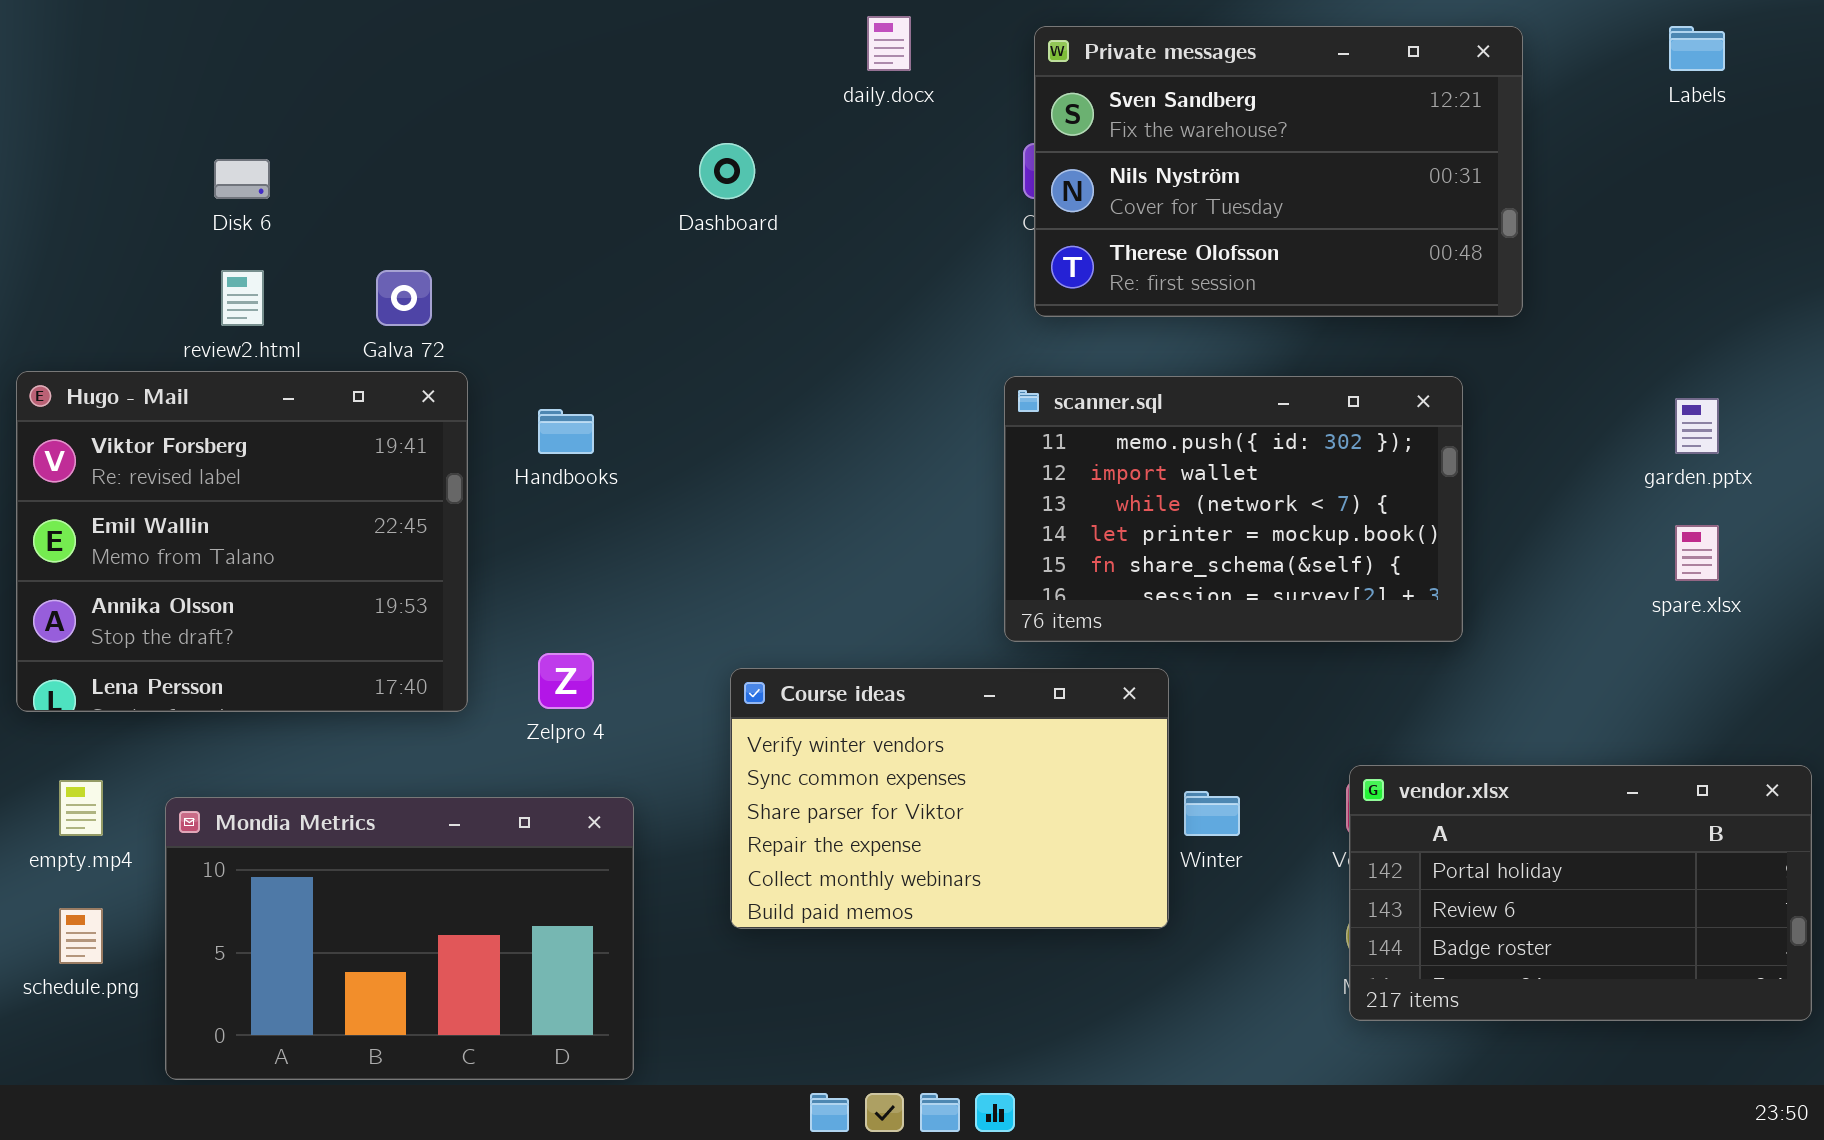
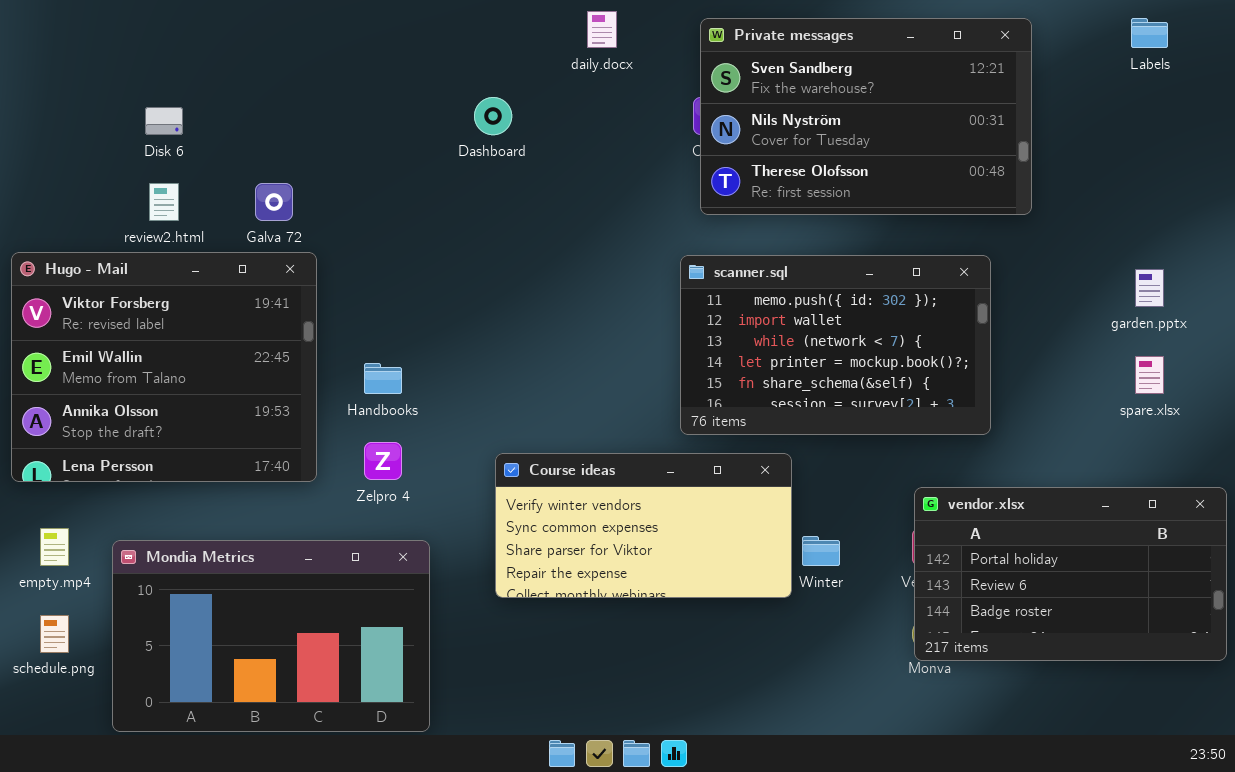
Handbooks: [538,409,594,454] -> [364,363,402,394], moved
Course ideas: [730,668,1169,929] -> [495,453,792,598], resized
vendor.xlsx: [1349,765,1812,1021] -> [914,487,1227,661], moved

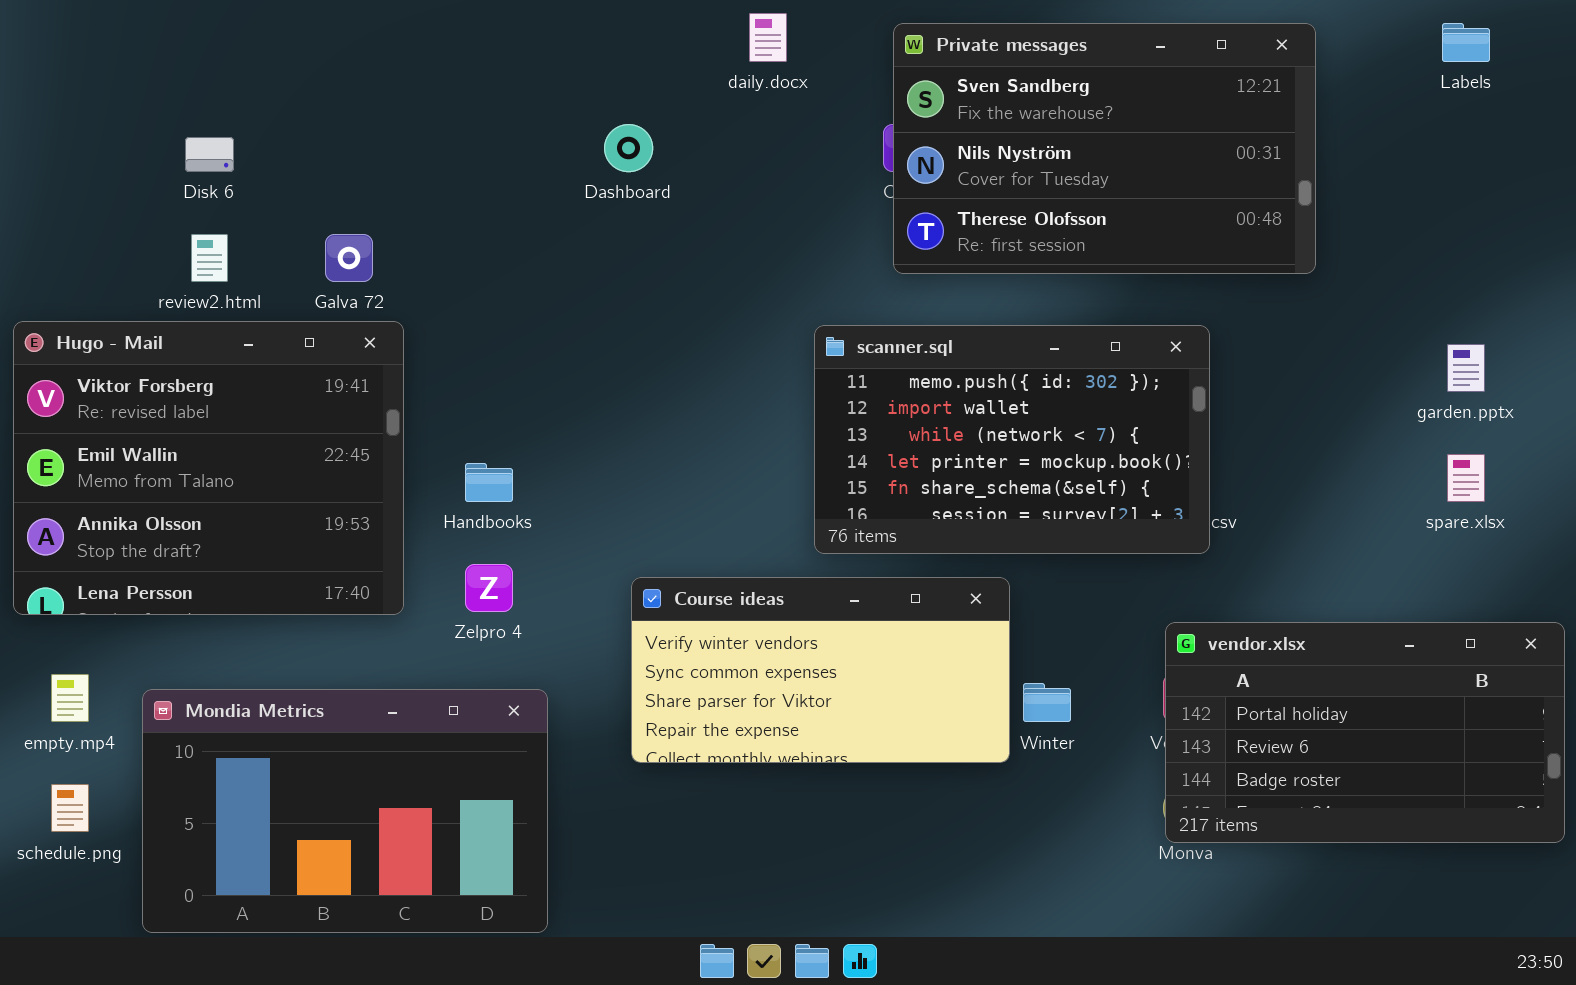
scanner.sql: [680,255,991,435] -> [814,325,1210,554], moved

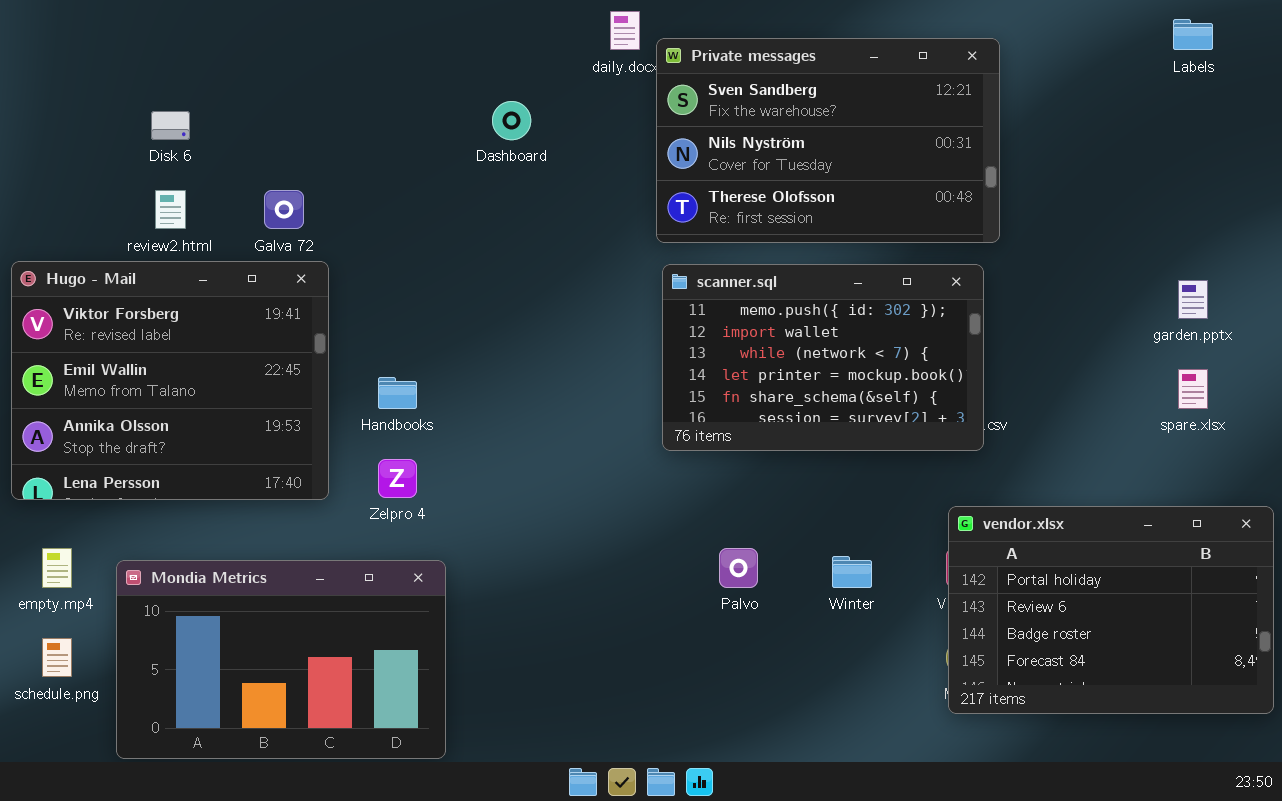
Private messages: [893,23,1316,274] -> [656,38,1000,243], moved
Course ideas: [631,577,1010,763] -> none, closed
vendor.xlsx: [1165,622,1565,843] -> [948,506,1274,714], resized

